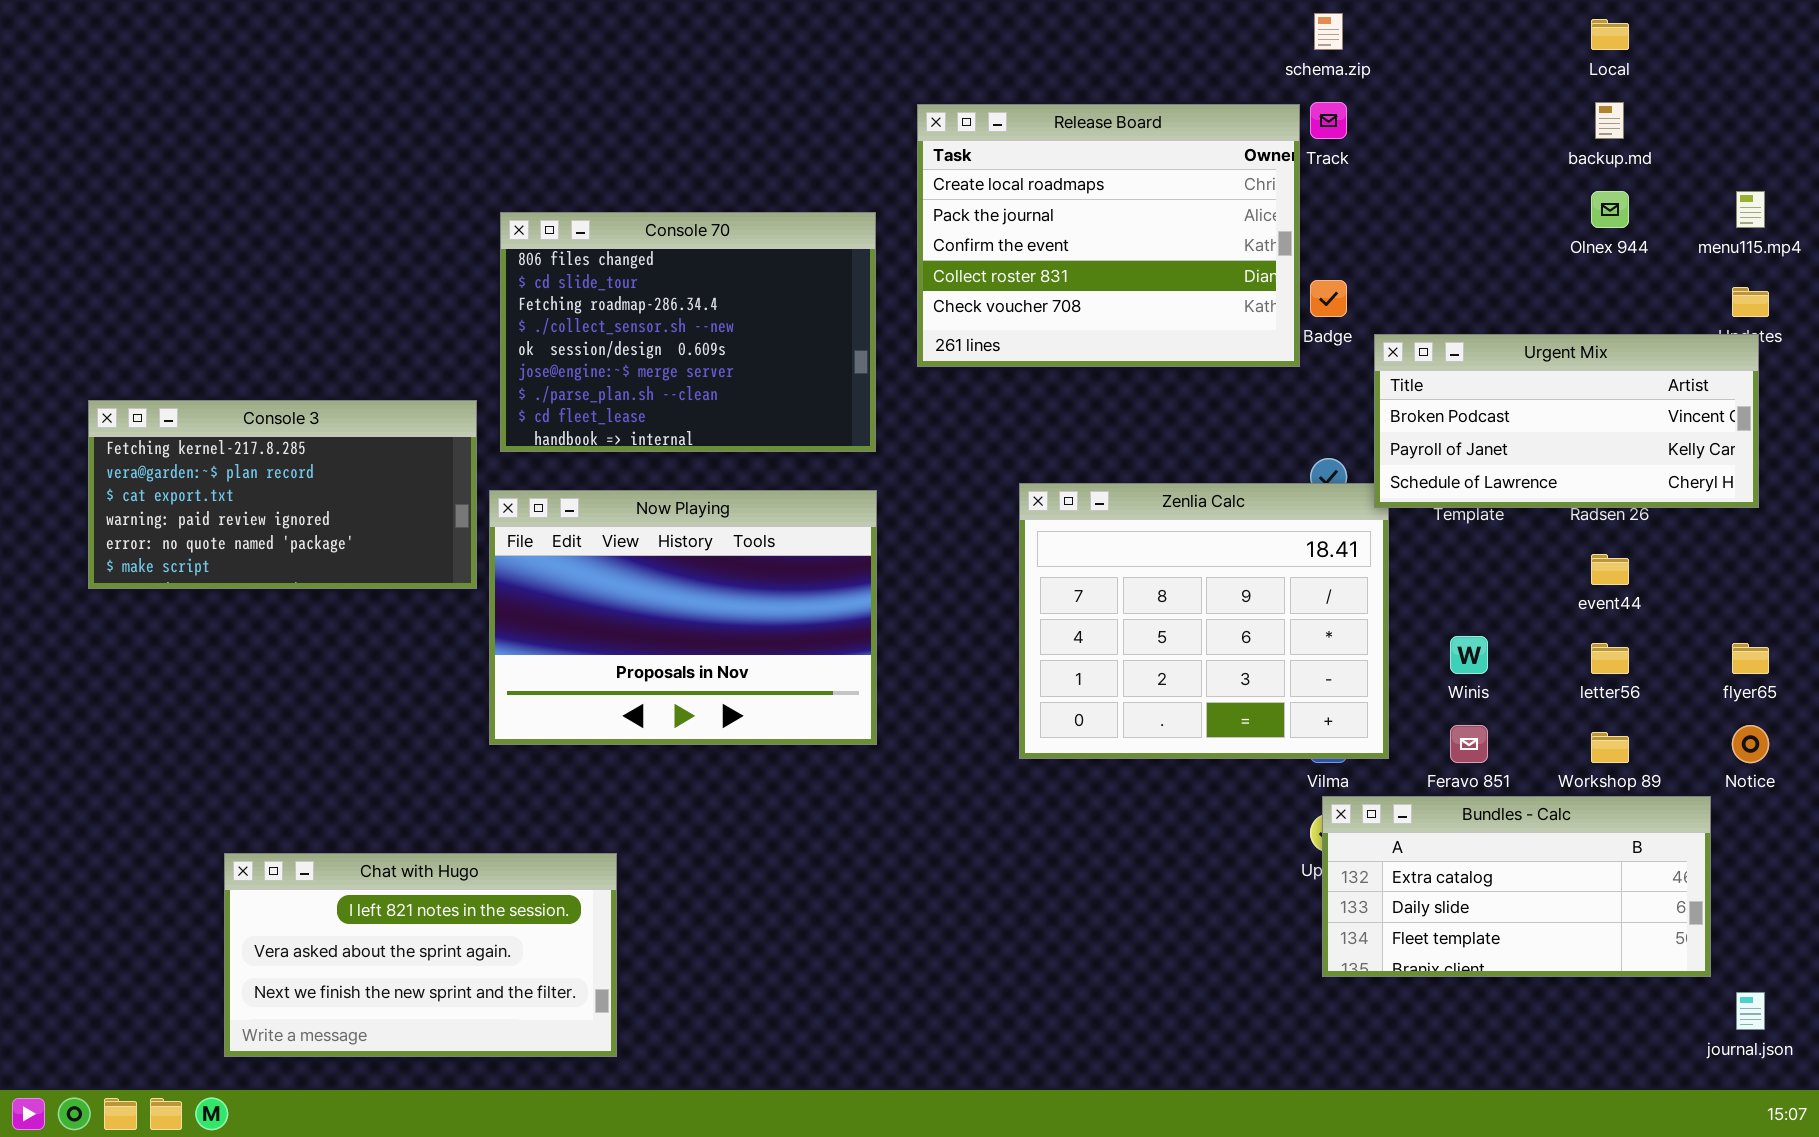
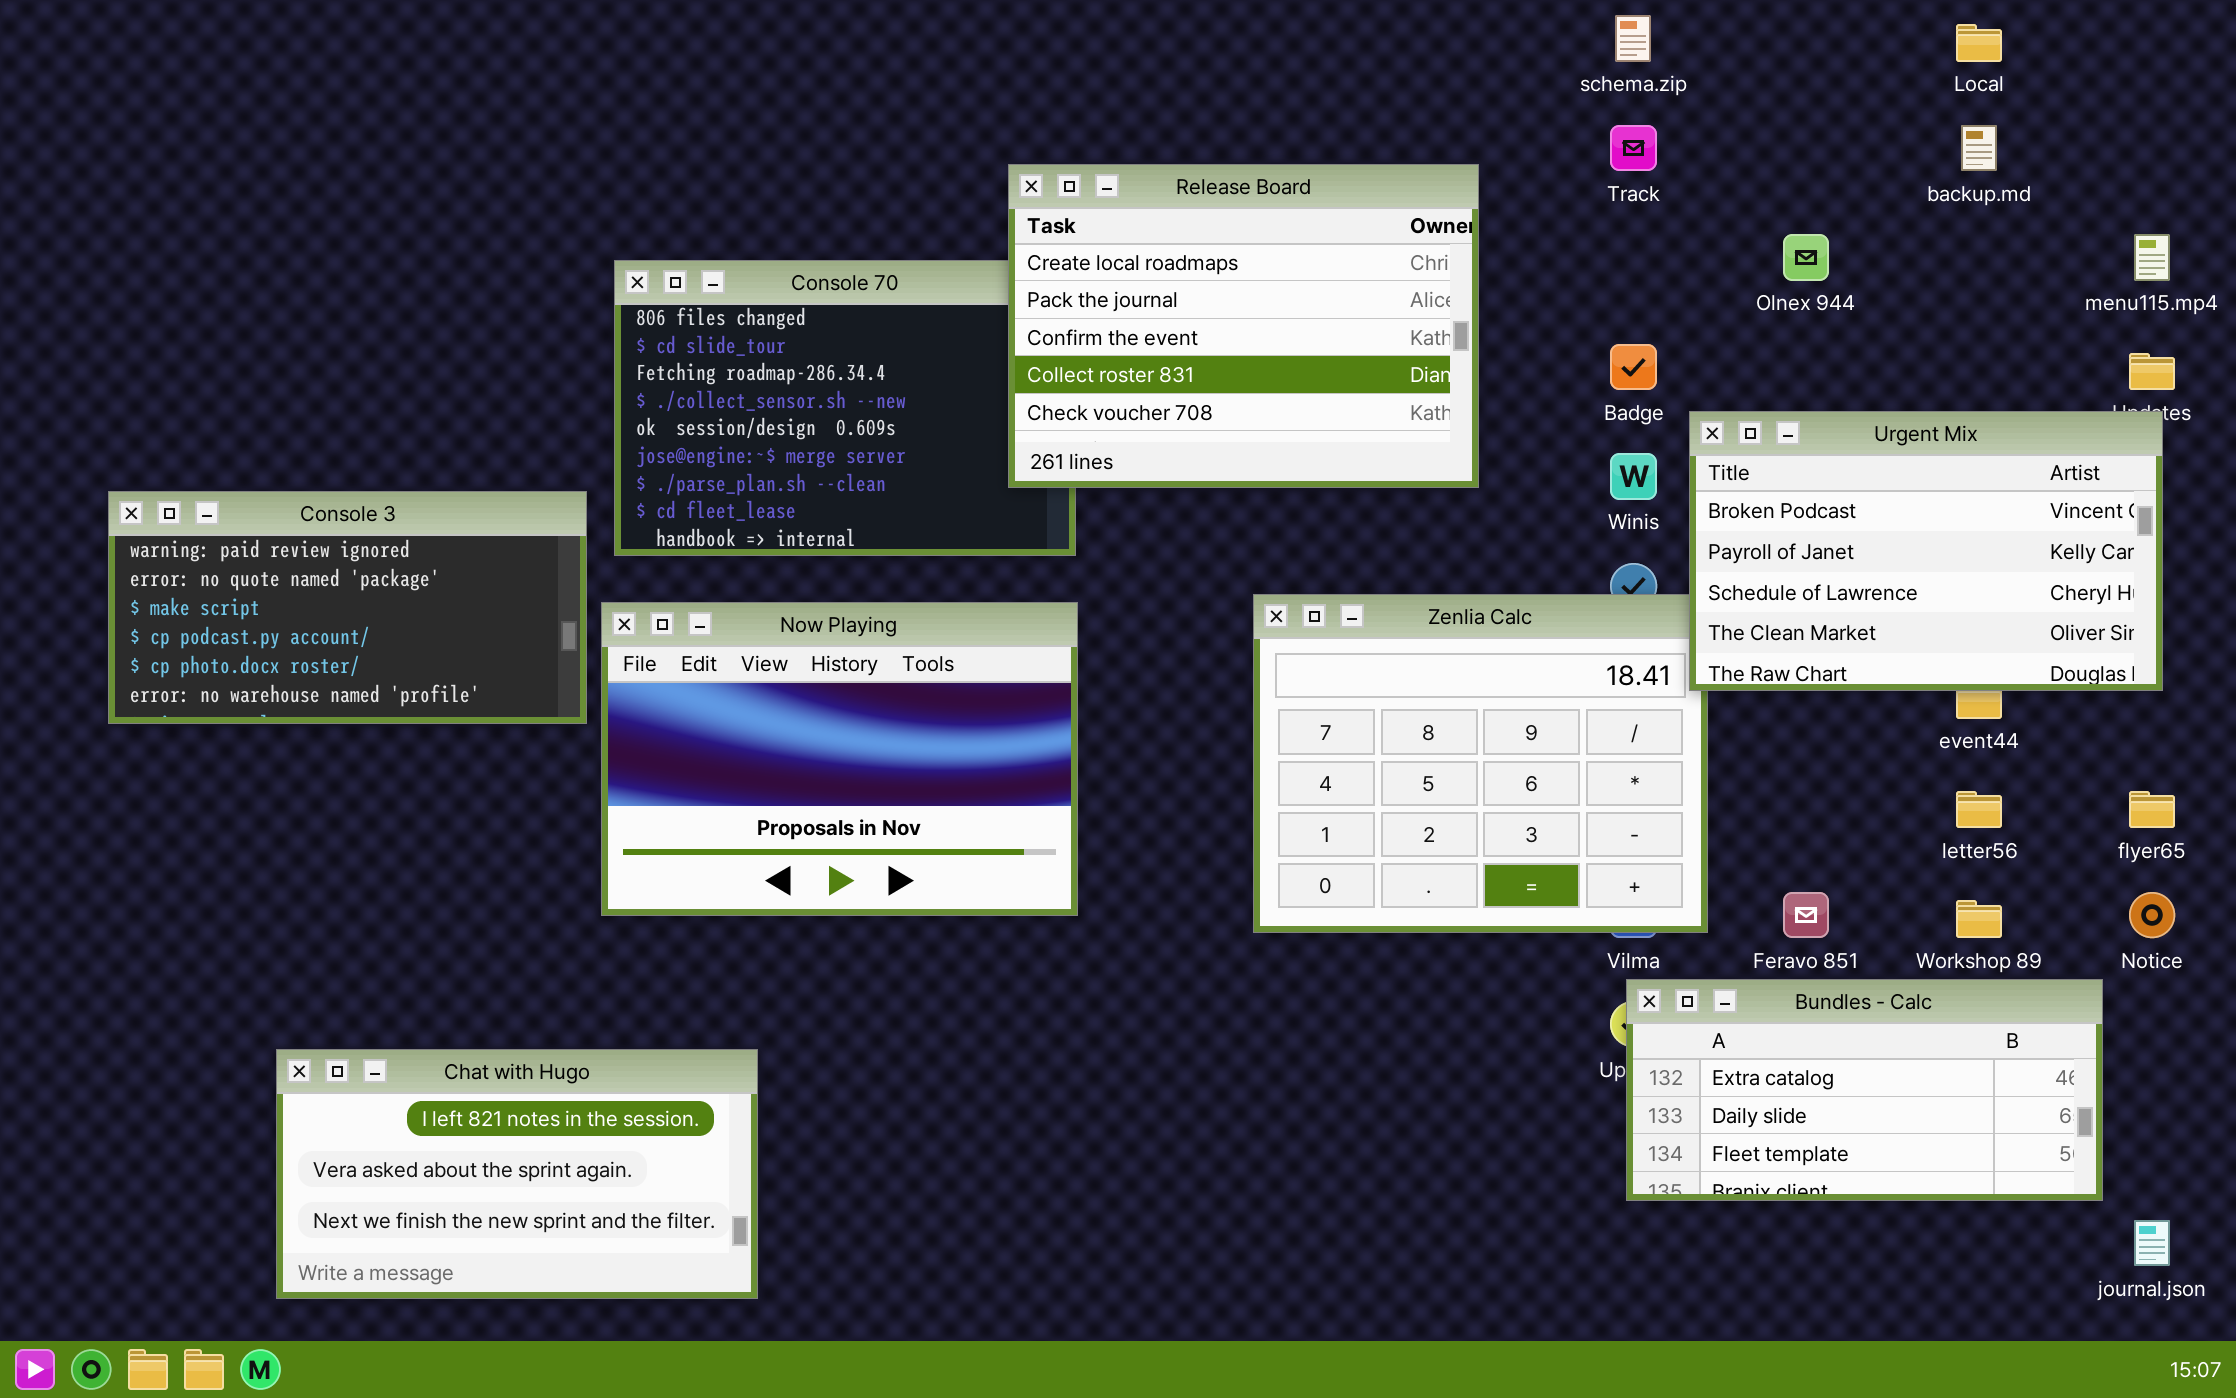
Release Board: [917,104,1300,367] -> [1008,164,1479,488], moved
Olnex 944: [1591,191,1629,228] -> [1783,234,1829,281], moved
Urgent Mix: [1374,334,1759,508] -> [1689,411,2163,691], resized
Console 3: [88,400,477,589] -> [108,491,587,724], scrolled down 3 rows
Winis: [1450,636,1488,674] -> [1610,453,1657,500], moved

